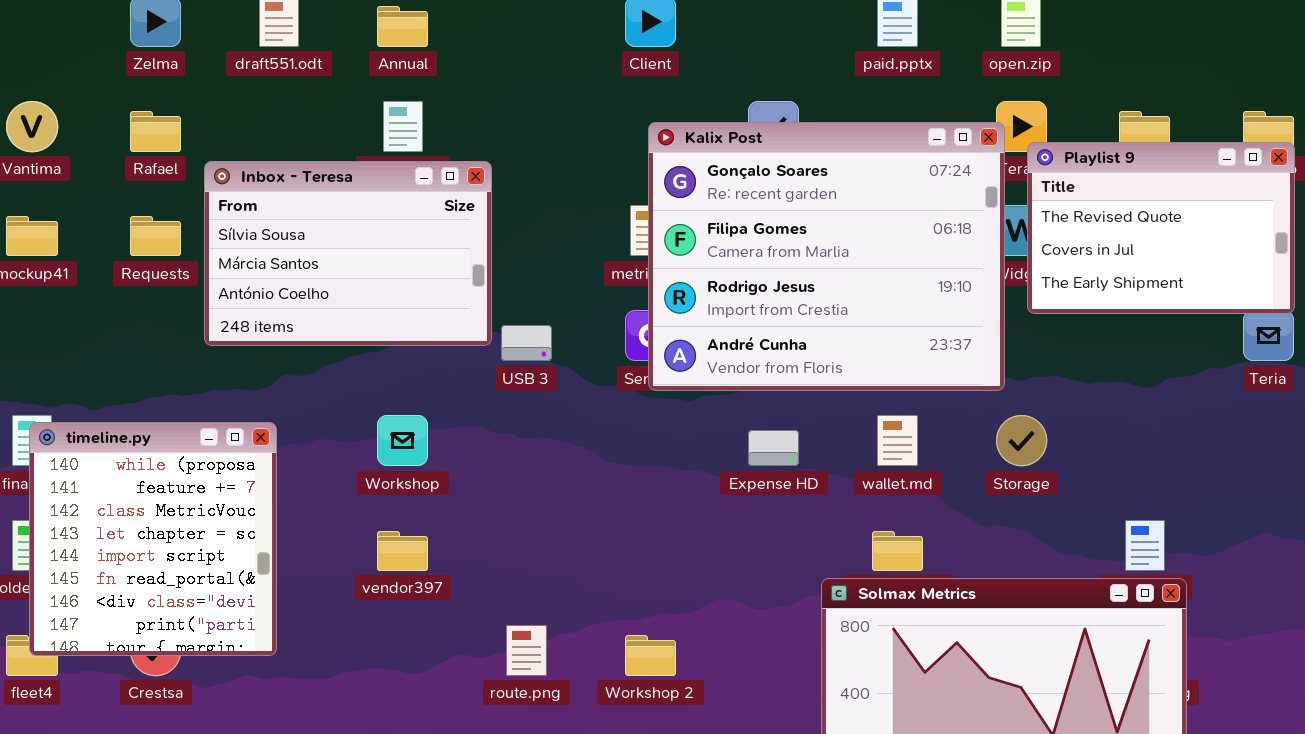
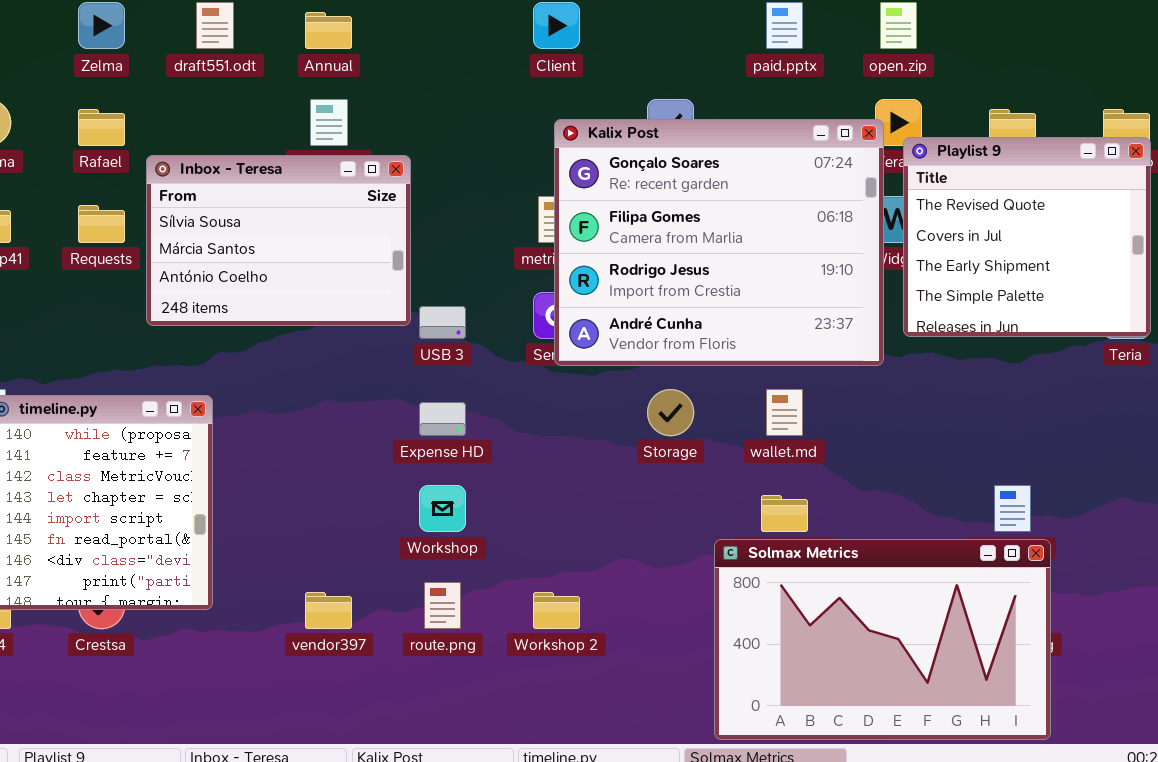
Playlist 9: [1027,142,1295,314] -> [903,137,1151,337], resized
Workshop: [377,415,428,466] -> [419,485,466,532], moved
Storage: [996,415,1047,466] -> [647,389,694,436], moved
Expense HD: [748,430,799,466] -> [419,402,466,436], moved
vendor397: [377,531,428,571] -> [305,592,352,629], moved

